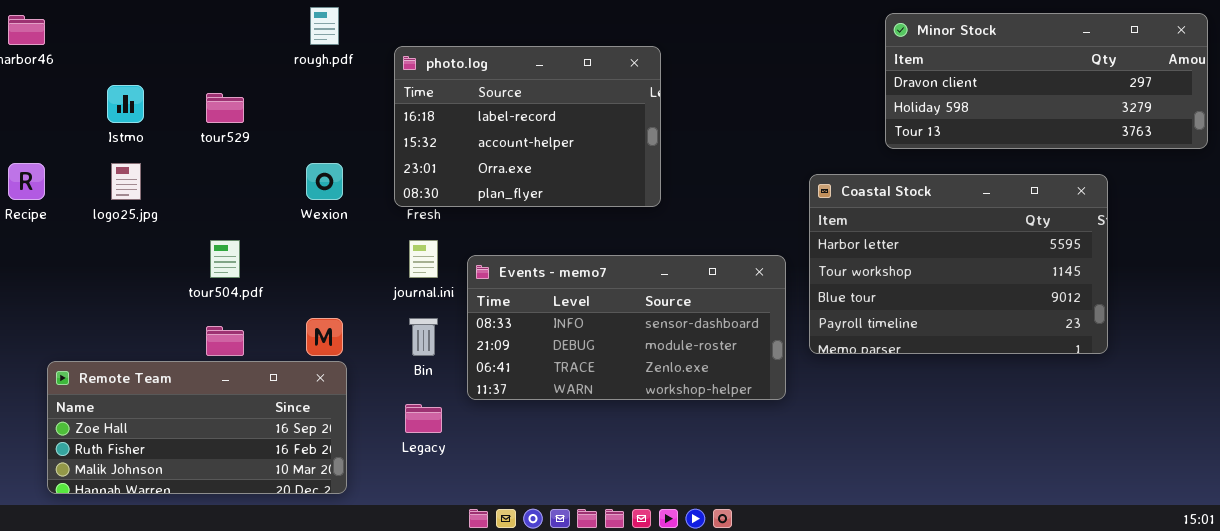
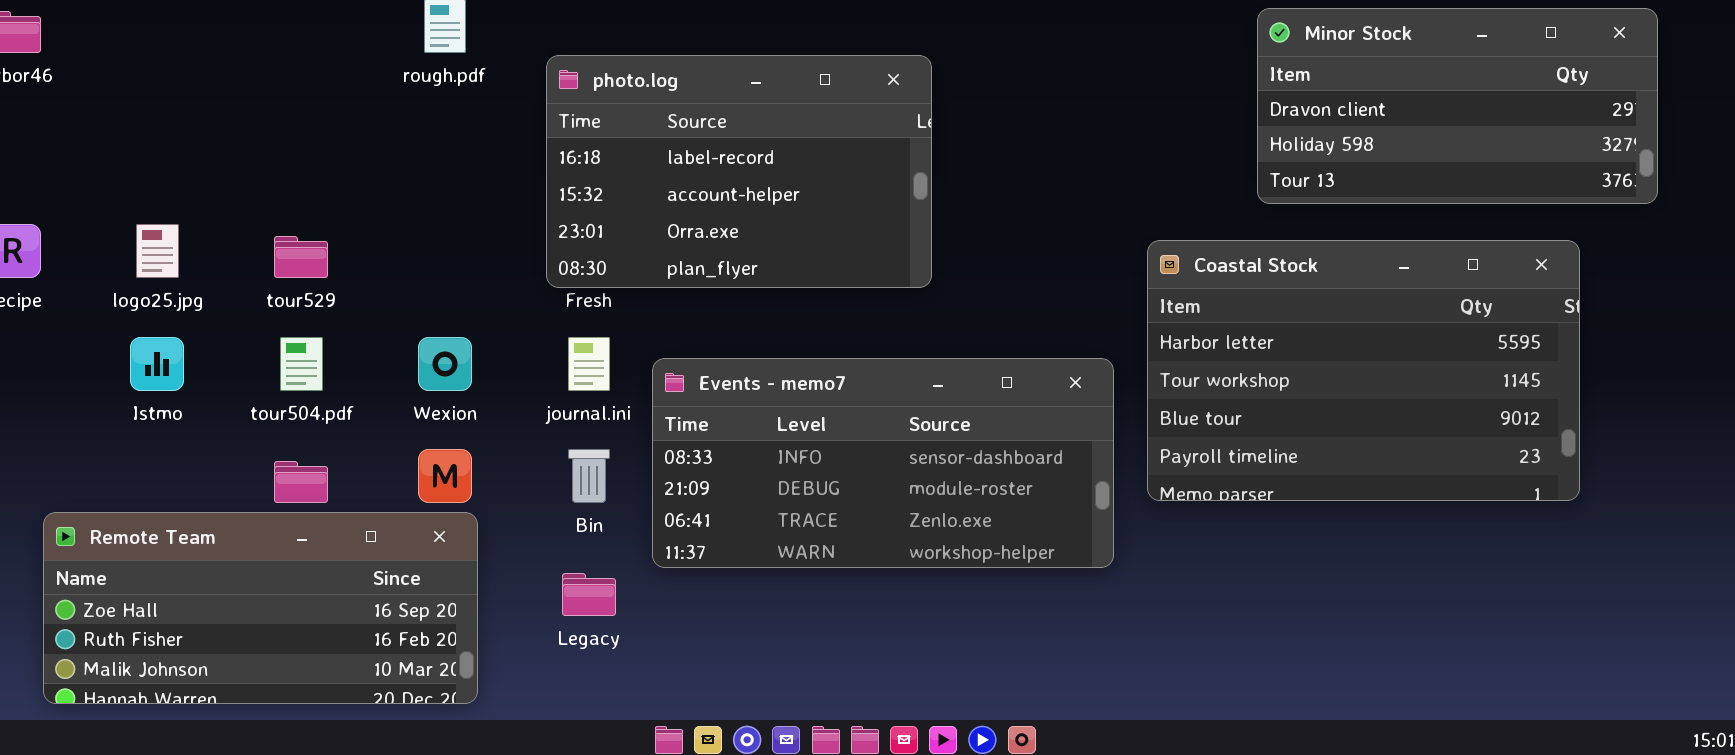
Minor Stock: [885,13,1208,149] -> [1257,8,1658,204], resized
Istmo: [107,85,144,123] -> [130,337,184,391], moved
tour529: [206,93,244,123] -> [274,236,328,278], moved
Wexion: [306,163,343,200] -> [418,337,472,391], moved

